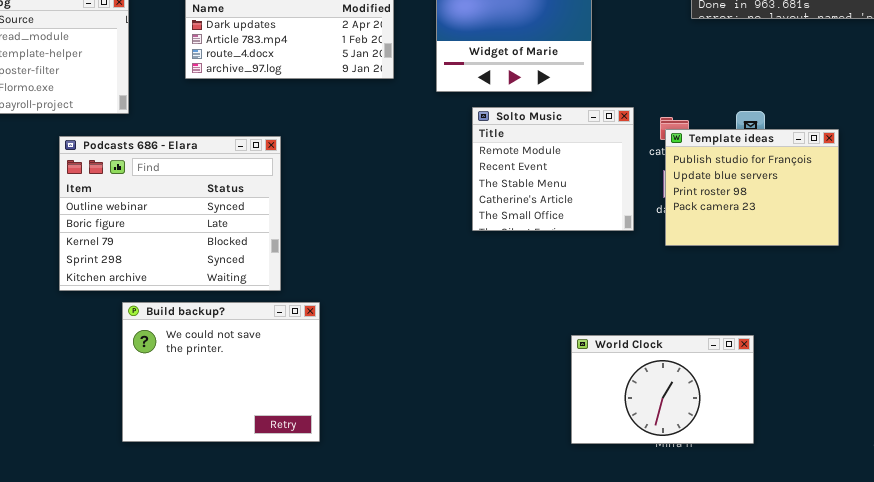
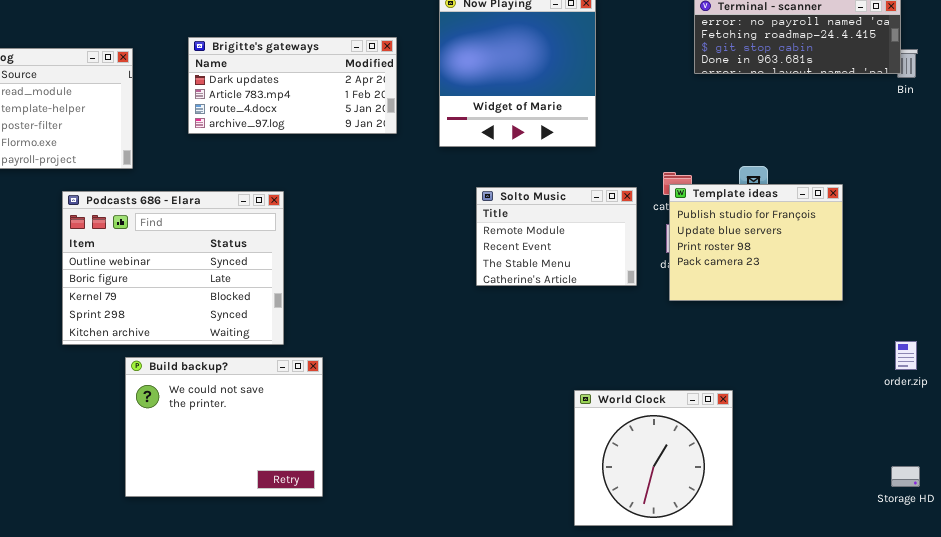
Solto Music: [472,107,634,231] -> [476,187,637,286], resized
World Clock: [571,335,754,444] -> [574,390,733,526], resized

